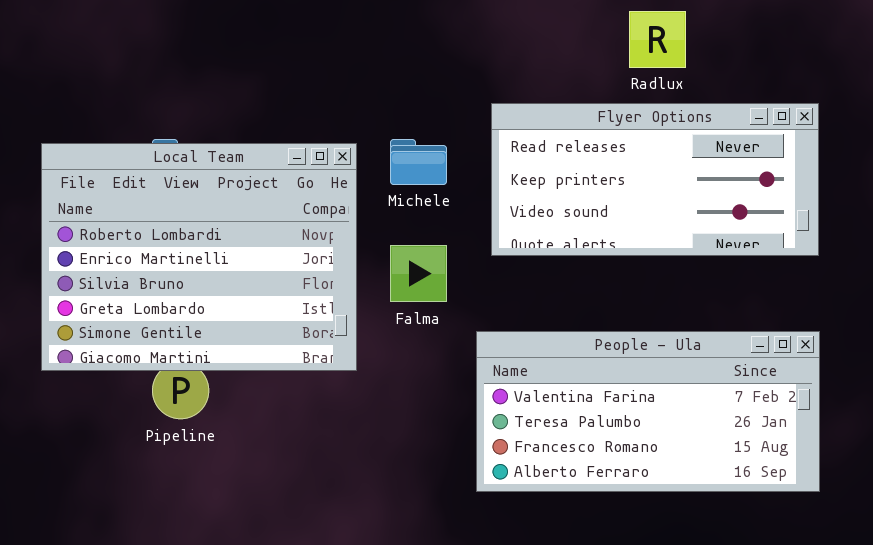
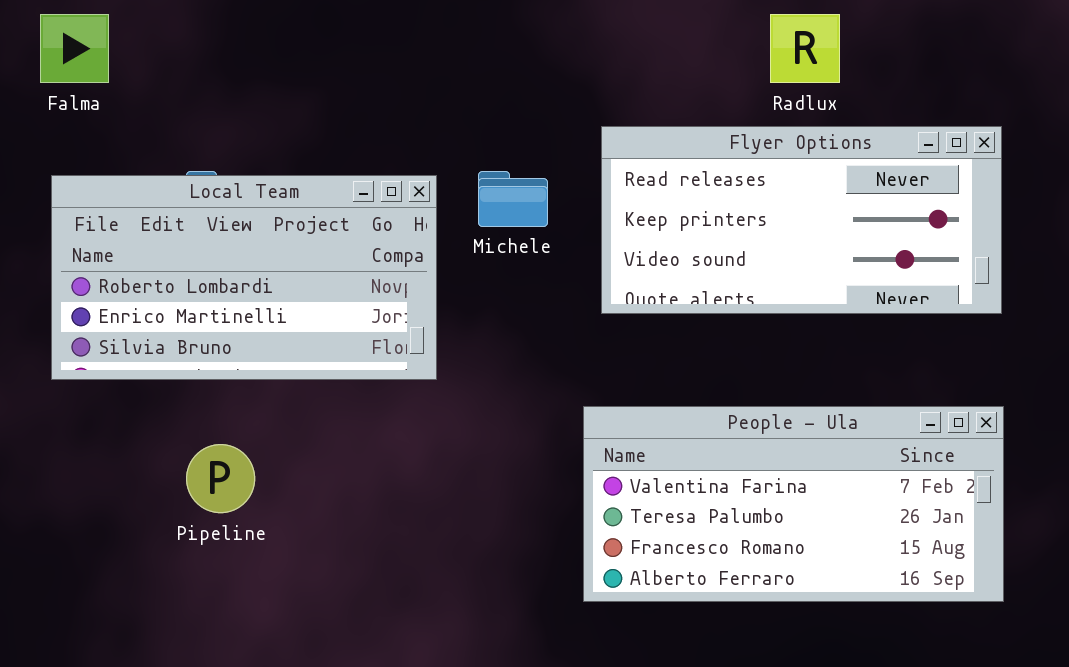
Local Team: [41,143,357,371] -> [51,175,437,380], resized
Falma: [390,245,447,302] -> [40,14,109,83], moved

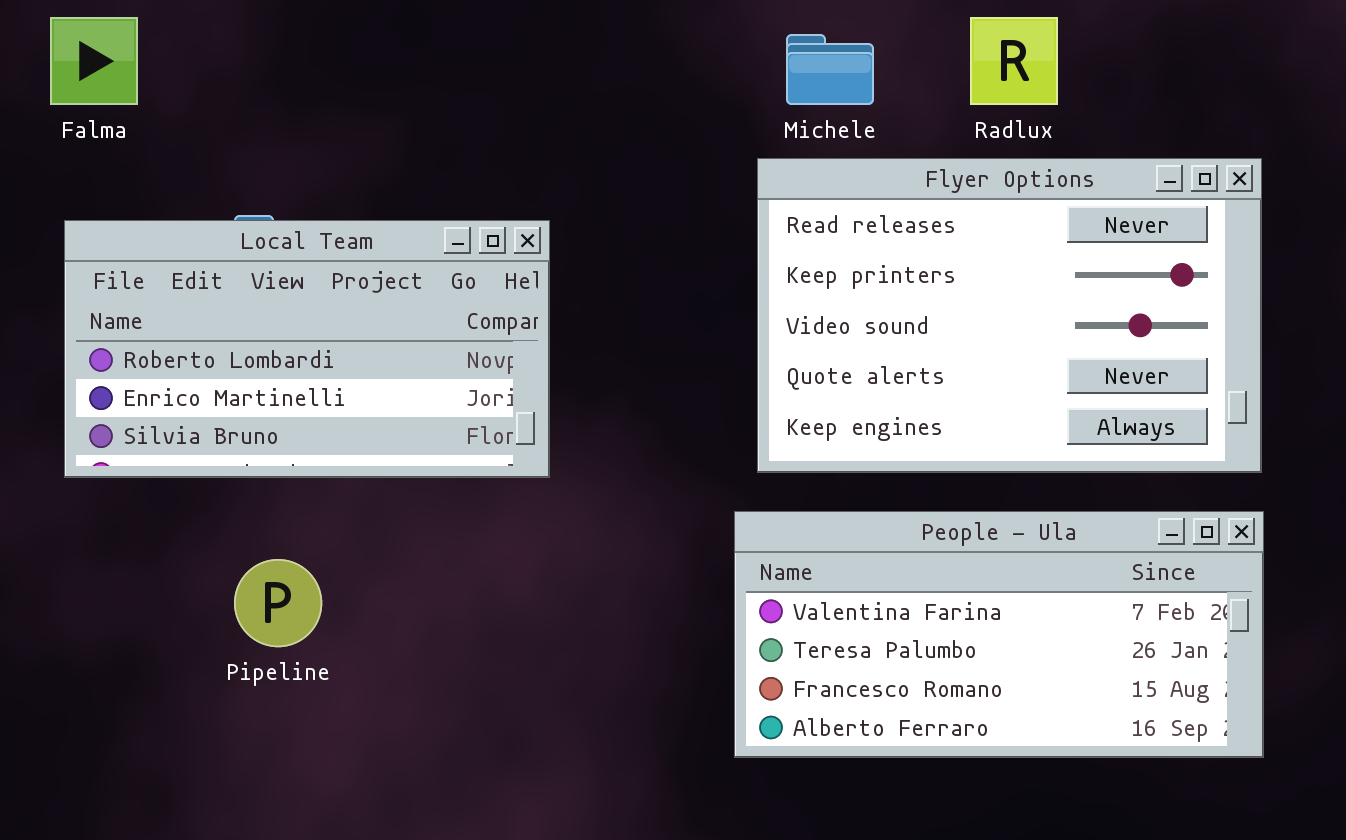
Flyer Options: [601,126,1002,314] -> [757,158,1262,473], resized
Michele: [478,171,548,227] -> [786,34,874,105], moved

